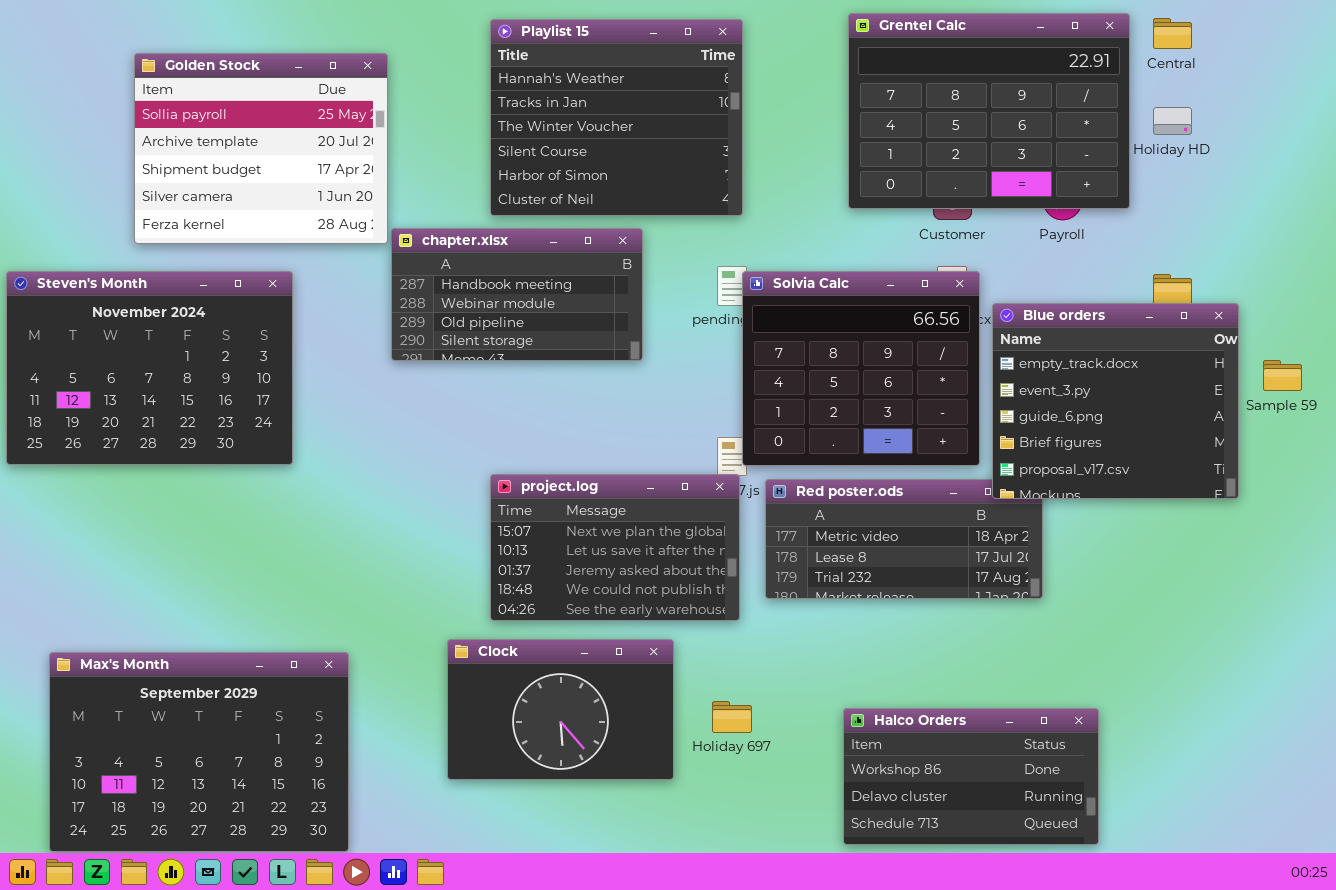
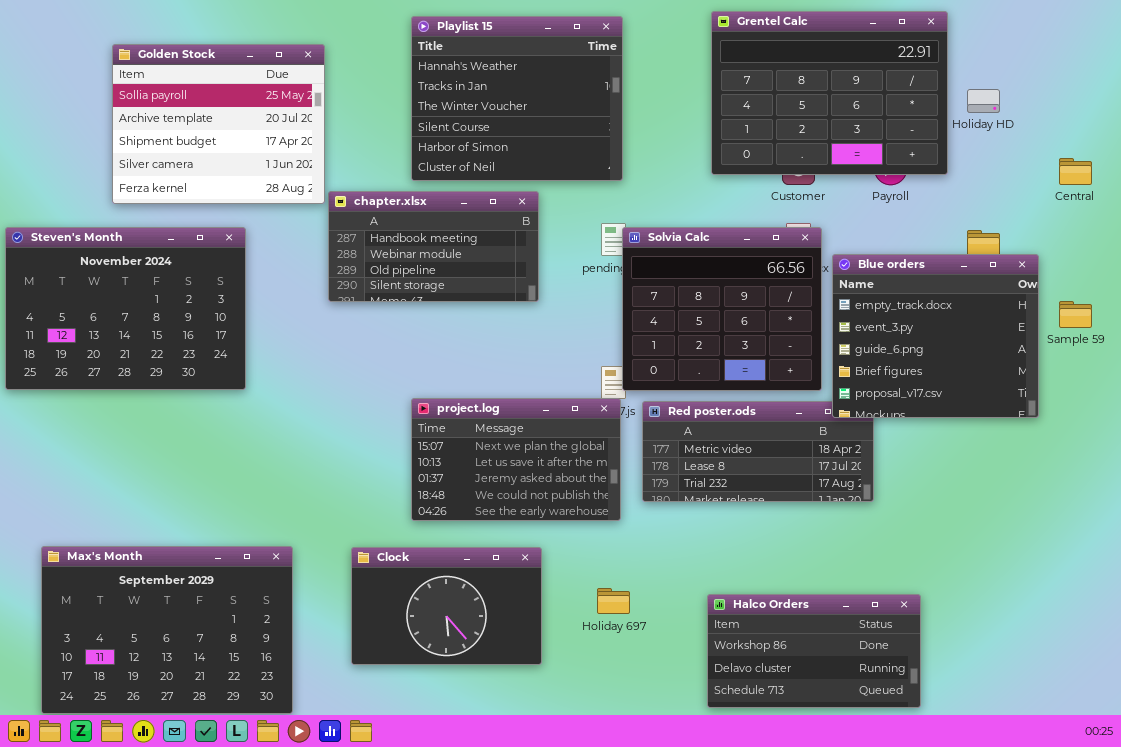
Central: [1153,18,1192,49] -> [1059,158,1092,185], moved
Clock: [447,639,674,780] -> [351,547,542,665], moved

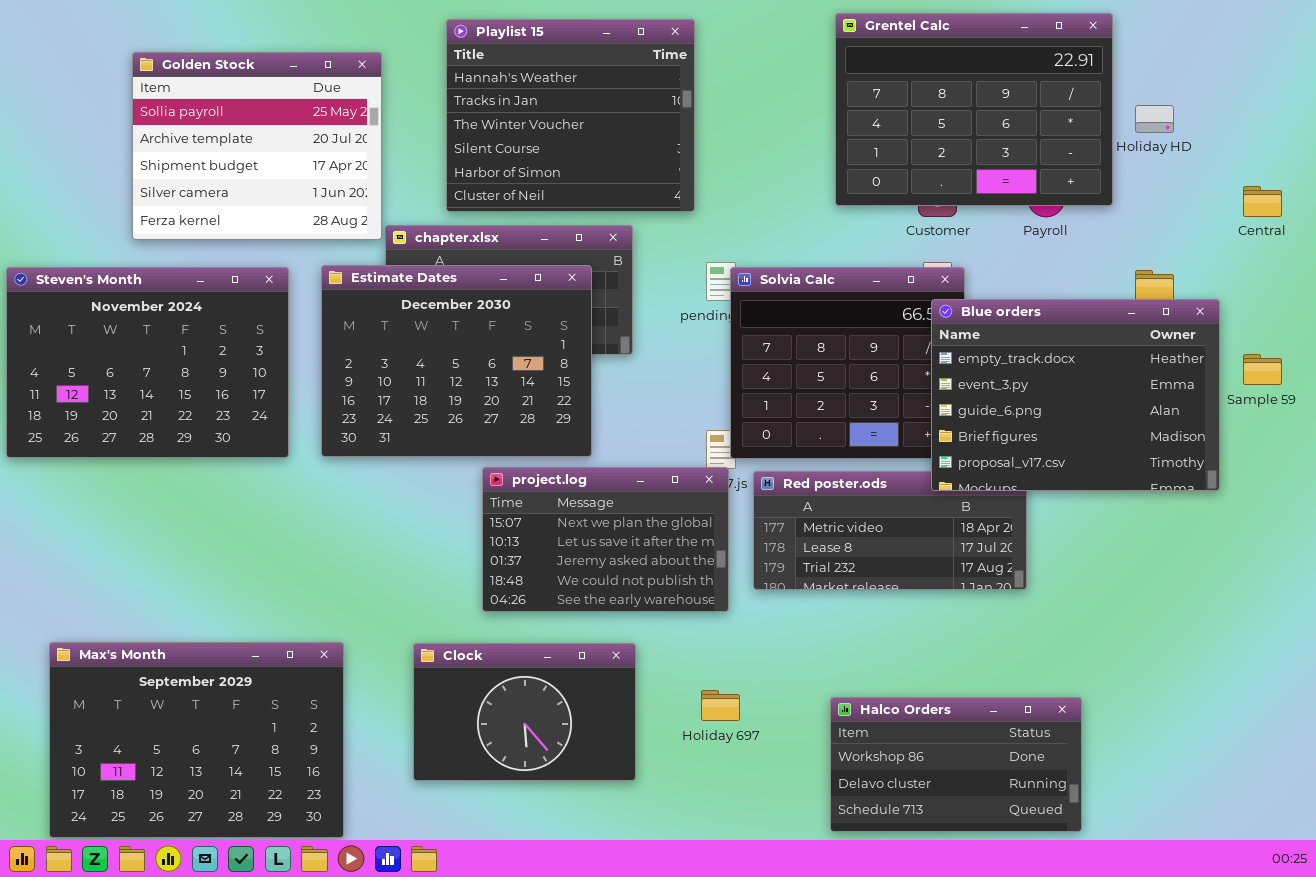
Playlist 15: [411,16,623,181] -> [446,19,695,212], moved
Estimate Dates: none -> [321,265,592,457], opened
Blue orders: [832,254,1039,418] -> [931,299,1220,491], resized

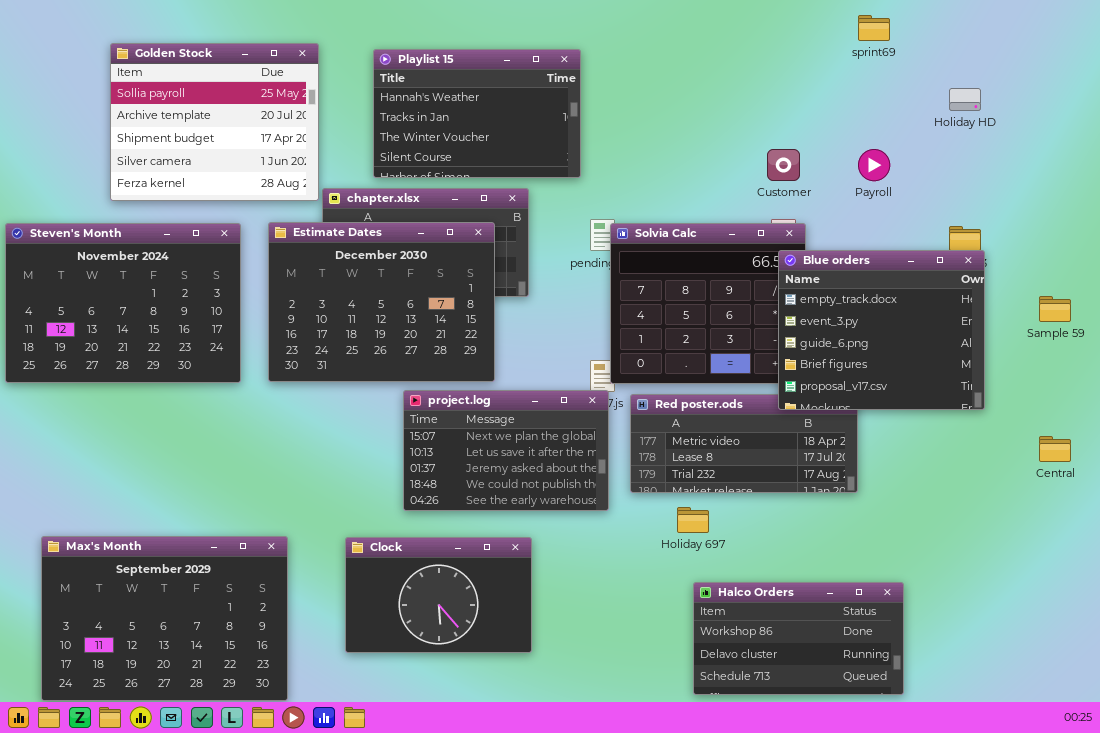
Grentel Calc: [835,13,1113,206] -> none, closed
Playlist 15: [446,19,695,212] -> [373,49,581,178], resized
Central: [1243,186,1282,217] -> [1039,436,1071,462], moved
Blue orders: [931,299,1220,491] -> [778,250,985,410], resized
Holiday 697: [701,690,740,721] -> [677,507,709,533], moved

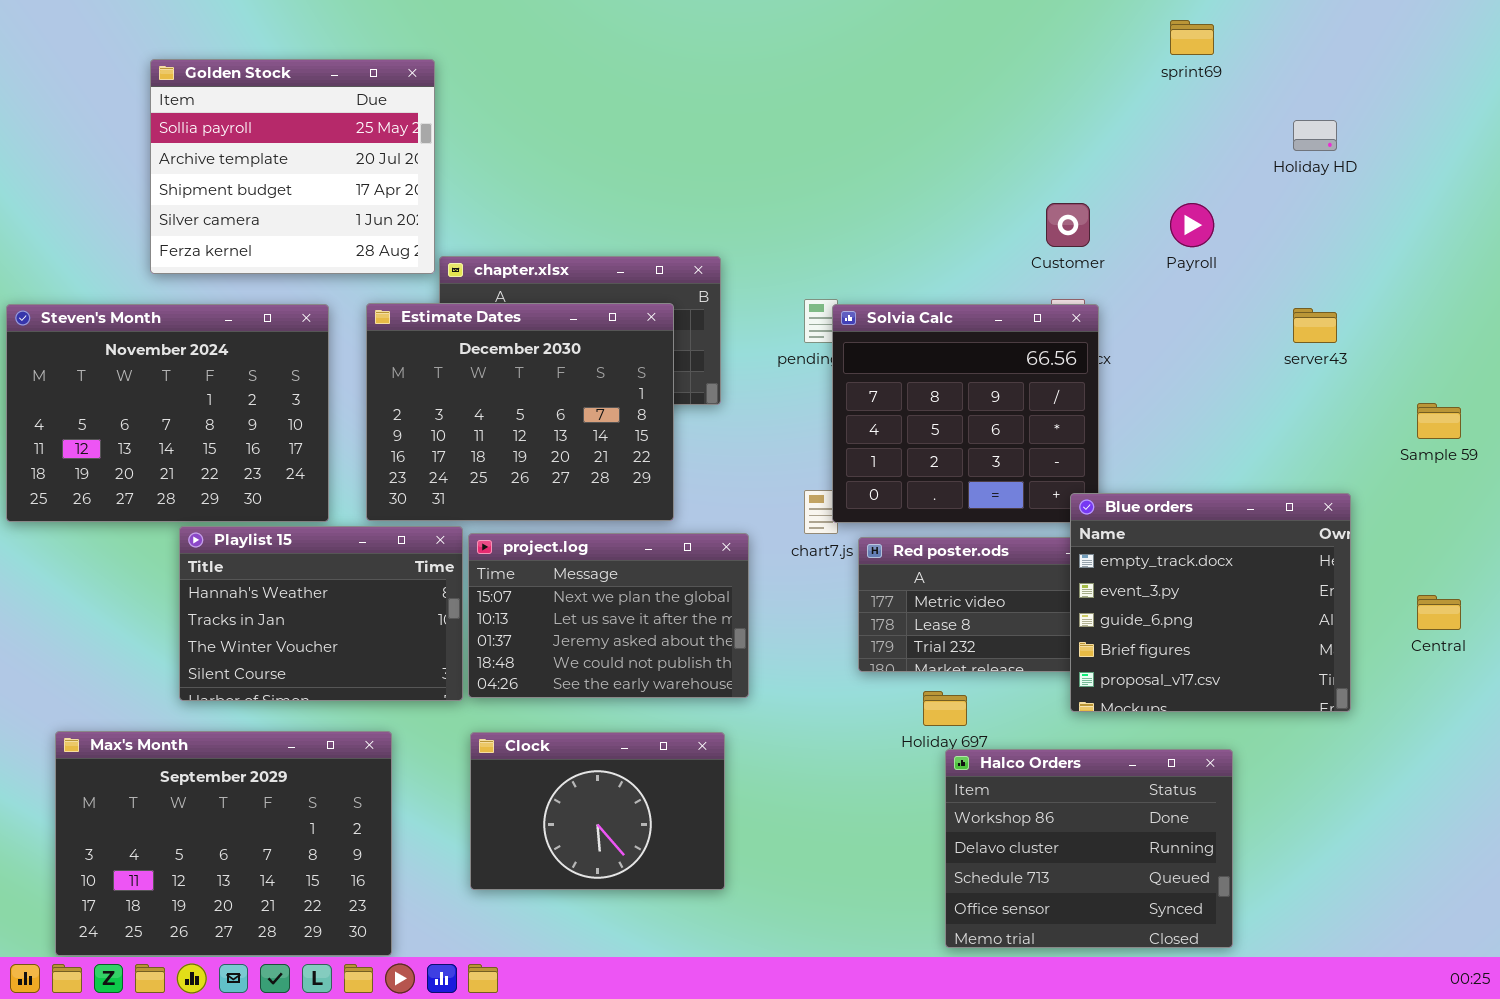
Playlist 15: [373,49,581,178] -> [179,526,463,701], moved
Blue orders: [778,250,985,410] -> [1070,493,1351,712], moved
project.log: [403,390,609,511] -> [468,533,749,698], moved
Halco Orders: [693,582,904,695] -> [945,749,1233,948], resized

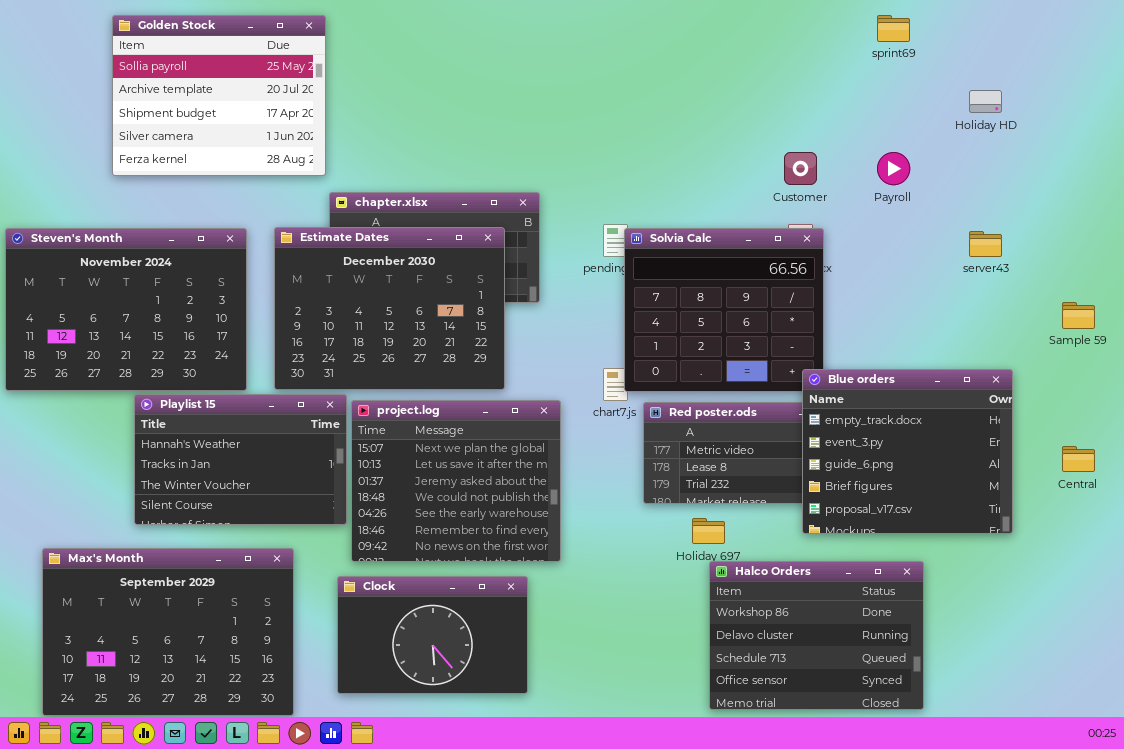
Golden Stock: [150,59,435,274] -> [112,15,326,176], moved
project.log: [468,533,749,698] -> [351,400,561,562], resized
Clock: [470,732,725,890] -> [337,576,528,694], moved

